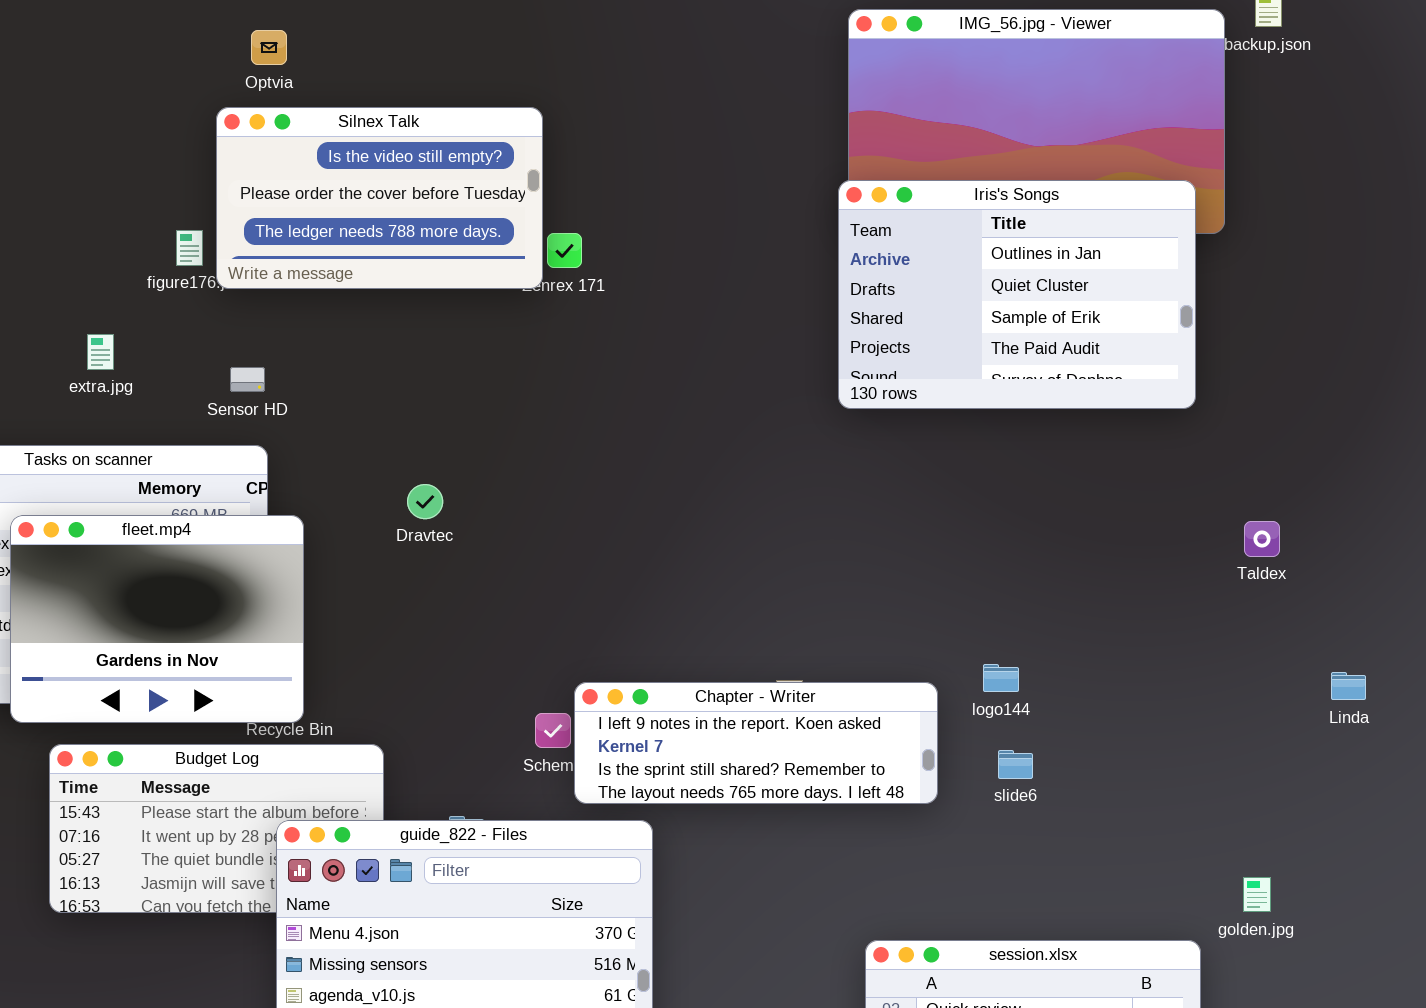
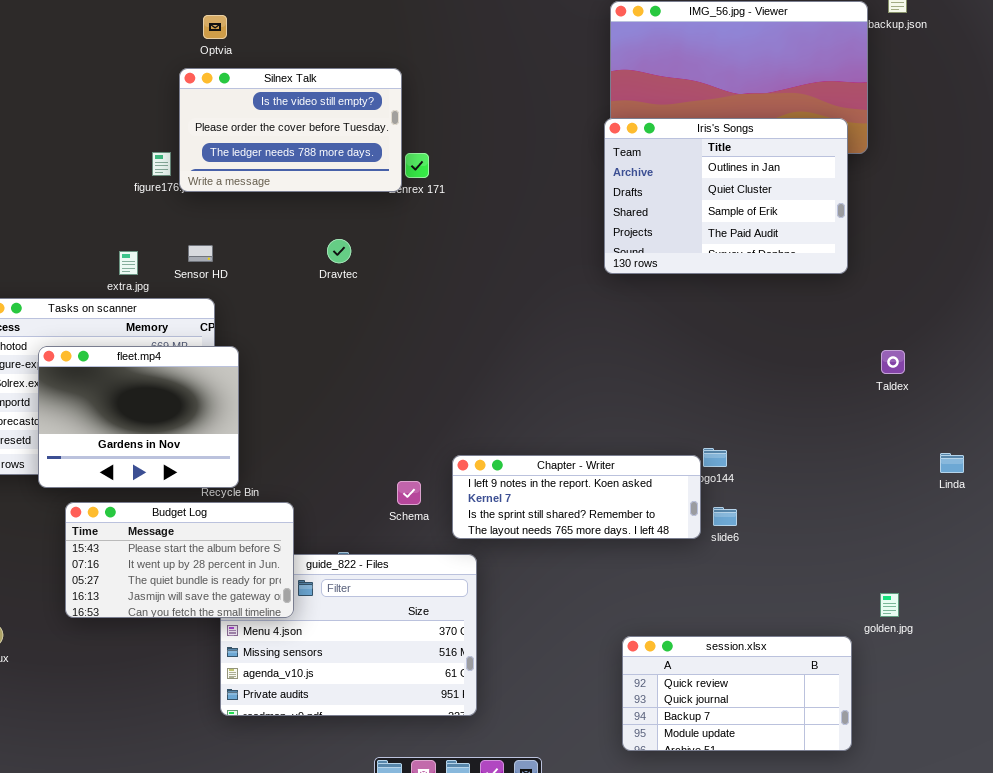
extra.jpg: [87,334,114,370] -> [119,251,138,275], moved
Dravtec: [407,484,443,519] -> [327,239,351,263], moved
Chapter - Writer: [574,682,938,804] -> [452,455,701,539], moved
Budget Log: [49,744,384,913] -> [65,502,294,618], raised

